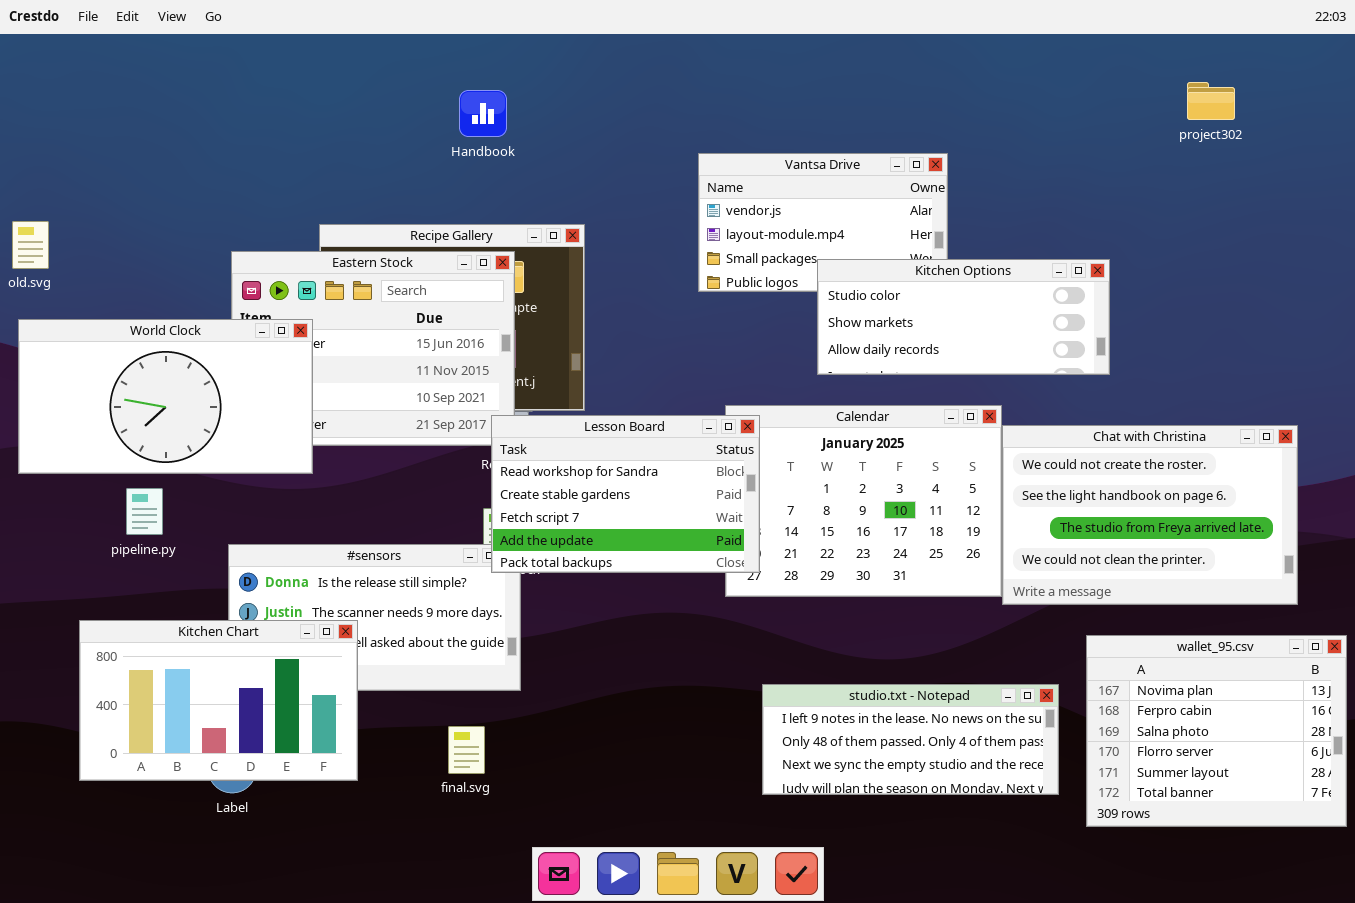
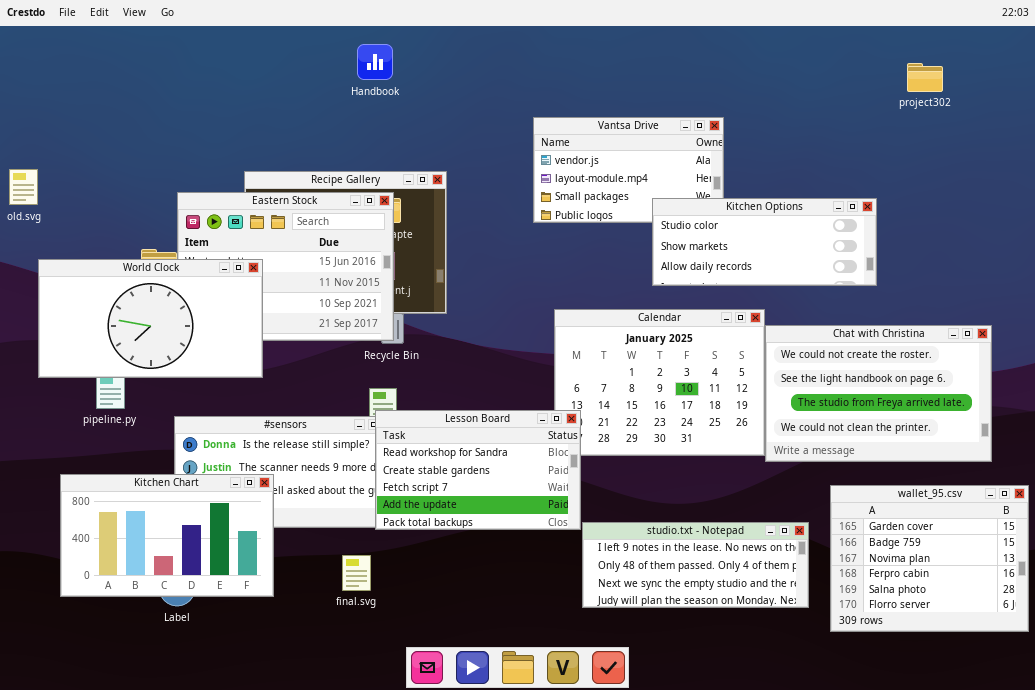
Handbook: [459,90,507,137] -> [357,44,393,80], moved
Kitchen Options: [817,259,1110,375] -> [652,198,877,286], moved
World Clock: [18,319,313,474] -> [38,259,263,378], moved
Lesson Board: [491,415,760,573] -> [375,410,581,530], moved
wallet_95.csv: [1086,635,1347,827] -> [830,485,1029,632], scrolled up 2 rows

